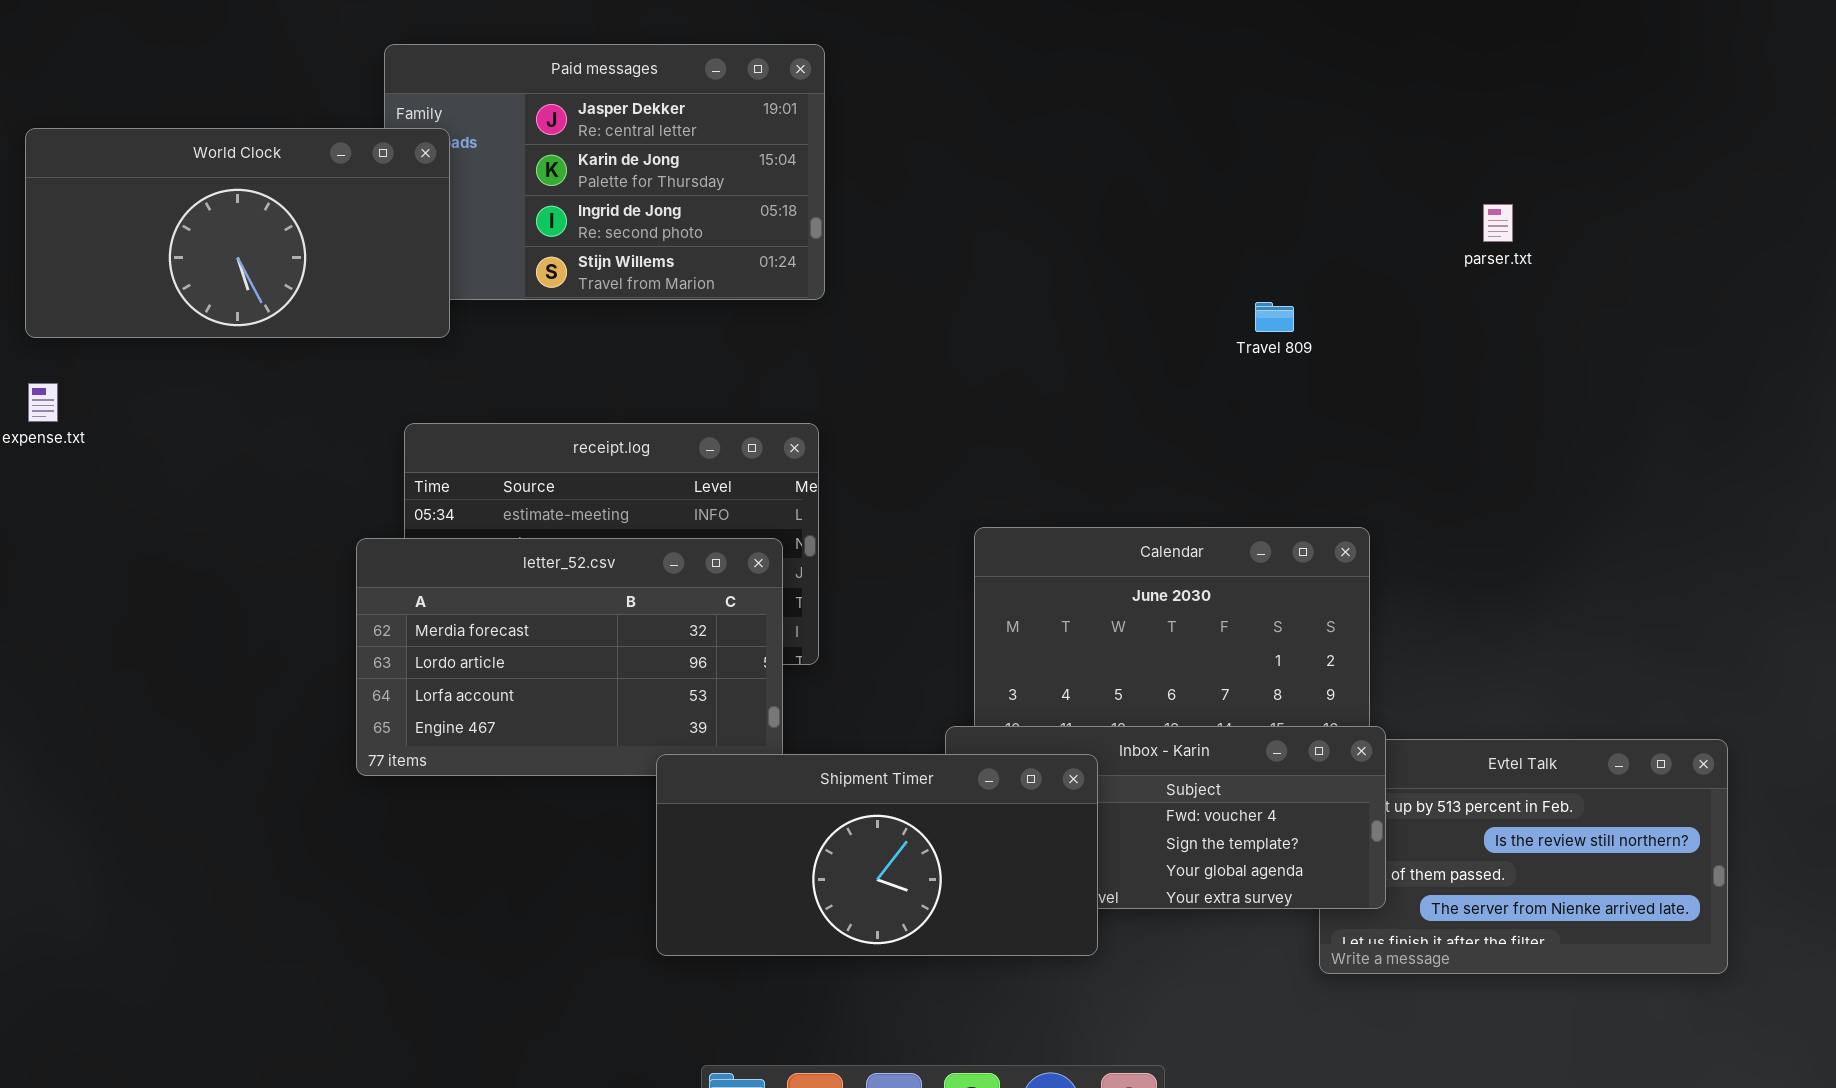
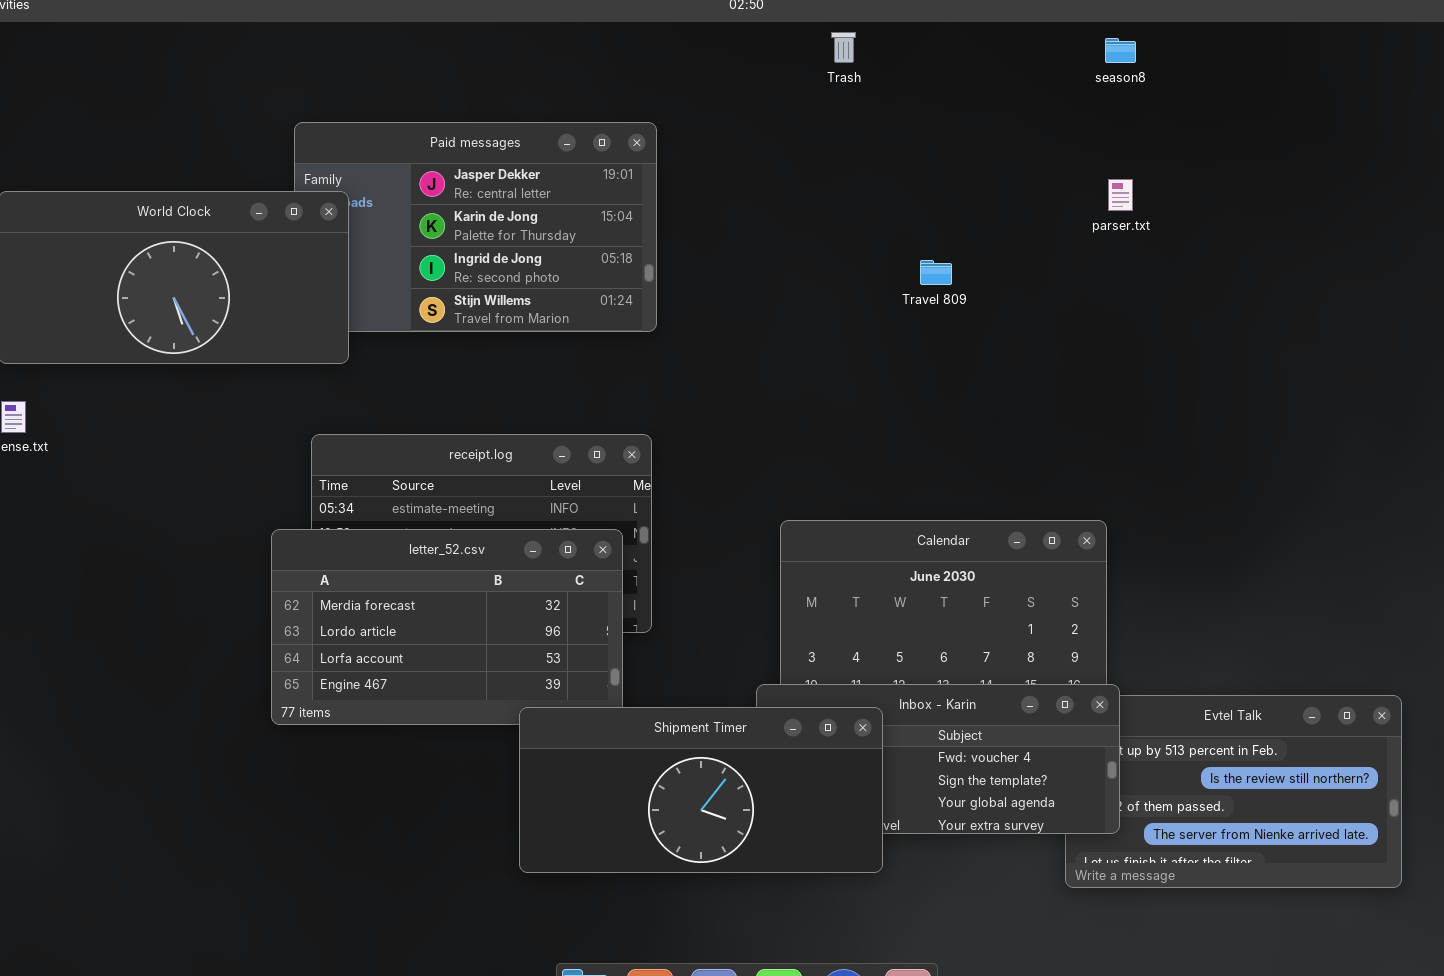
parser.txt: [1483,204,1513,242] -> [1108,179,1133,211], moved
Travel 809: [1255,302,1294,332] -> [920,260,952,285], moved

